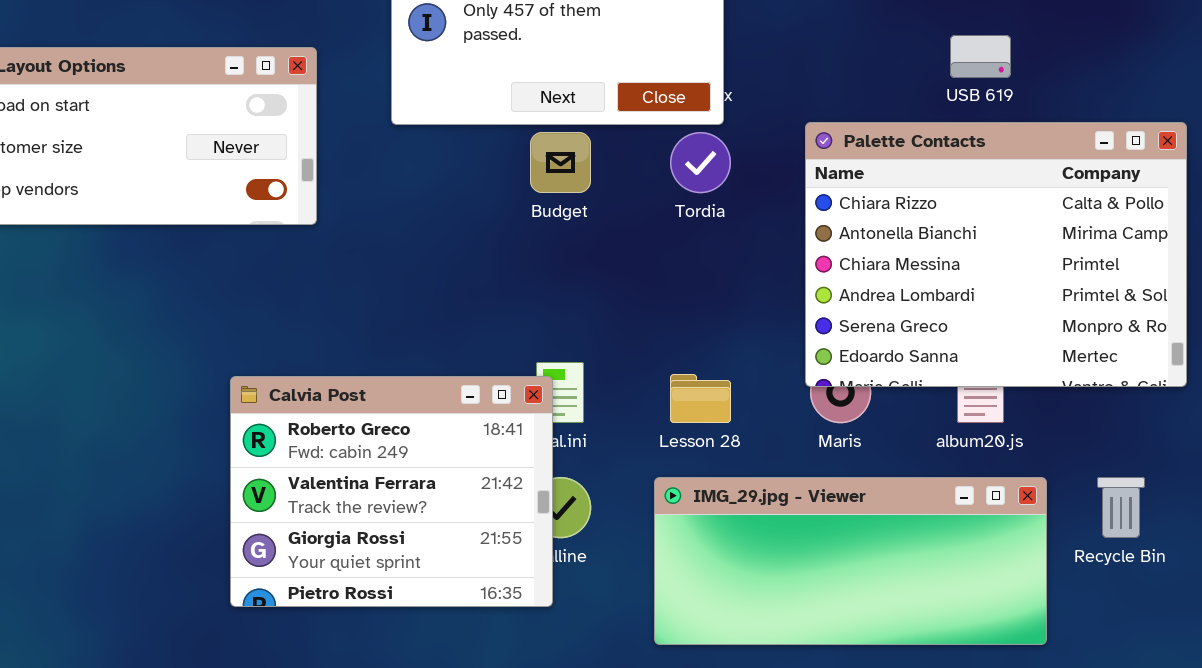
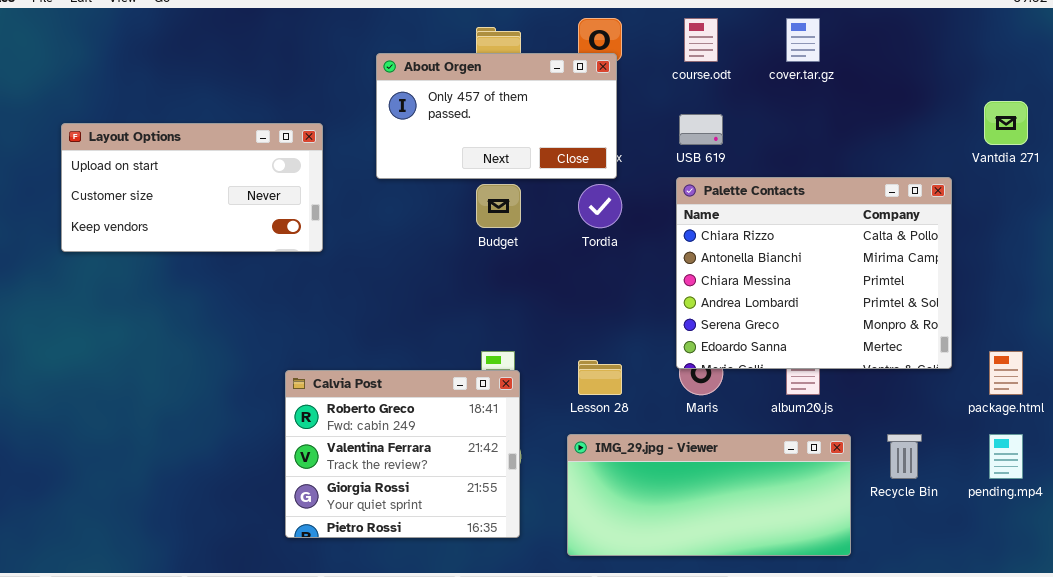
USB 619: [950,35,1011,78] -> [679,114,723,145], moved
Calvia Post: [230,376,553,607] -> [285,370,520,538], moved

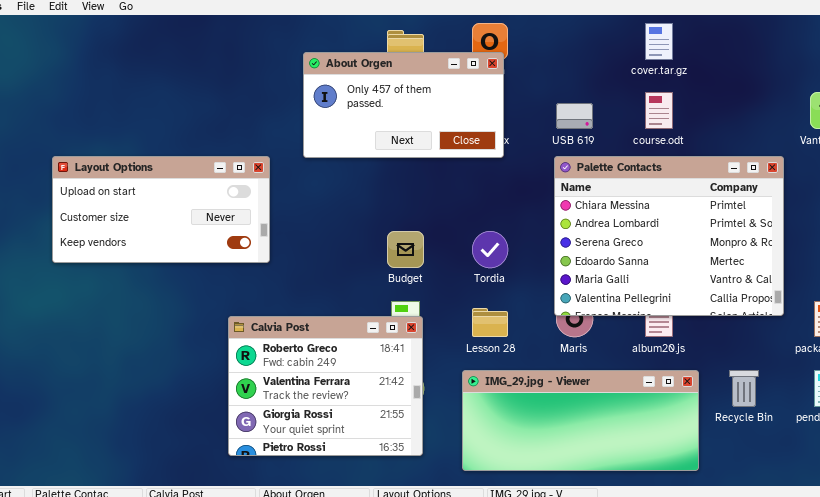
course.odt: [684,18,718,62] -> [645,92,673,129], moved
Layout Options: [61,123,323,252] -> [52,156,270,263], moved
Palette Contacts: [676,177,952,369] -> [554,156,784,316], scrolled down 2 rows
Budget: [476,184,521,228] -> [387,231,424,268], moved
Tordia: [578,184,622,228] -> [472,231,508,268], moved

